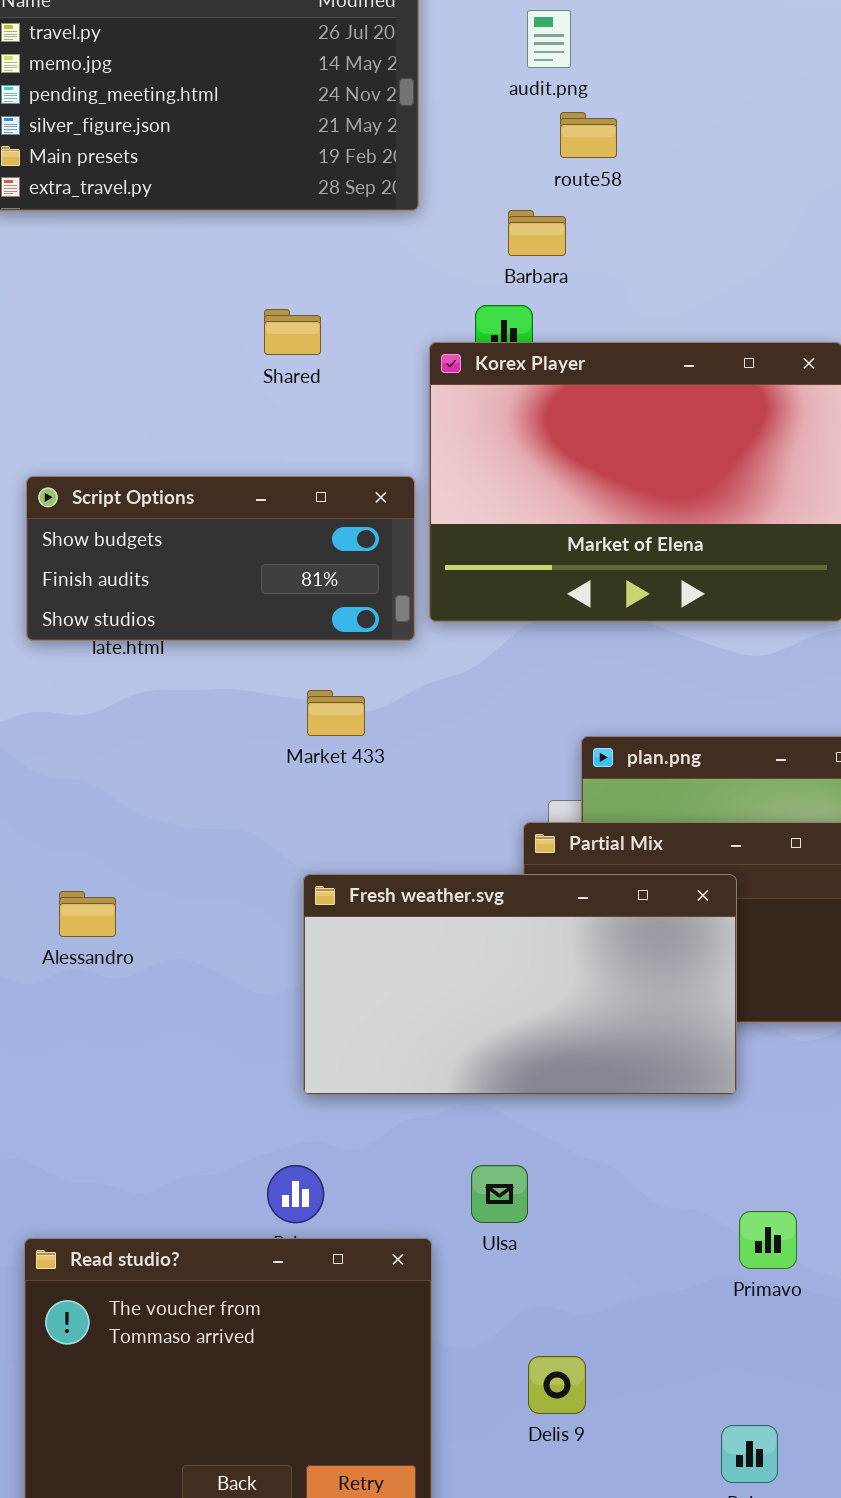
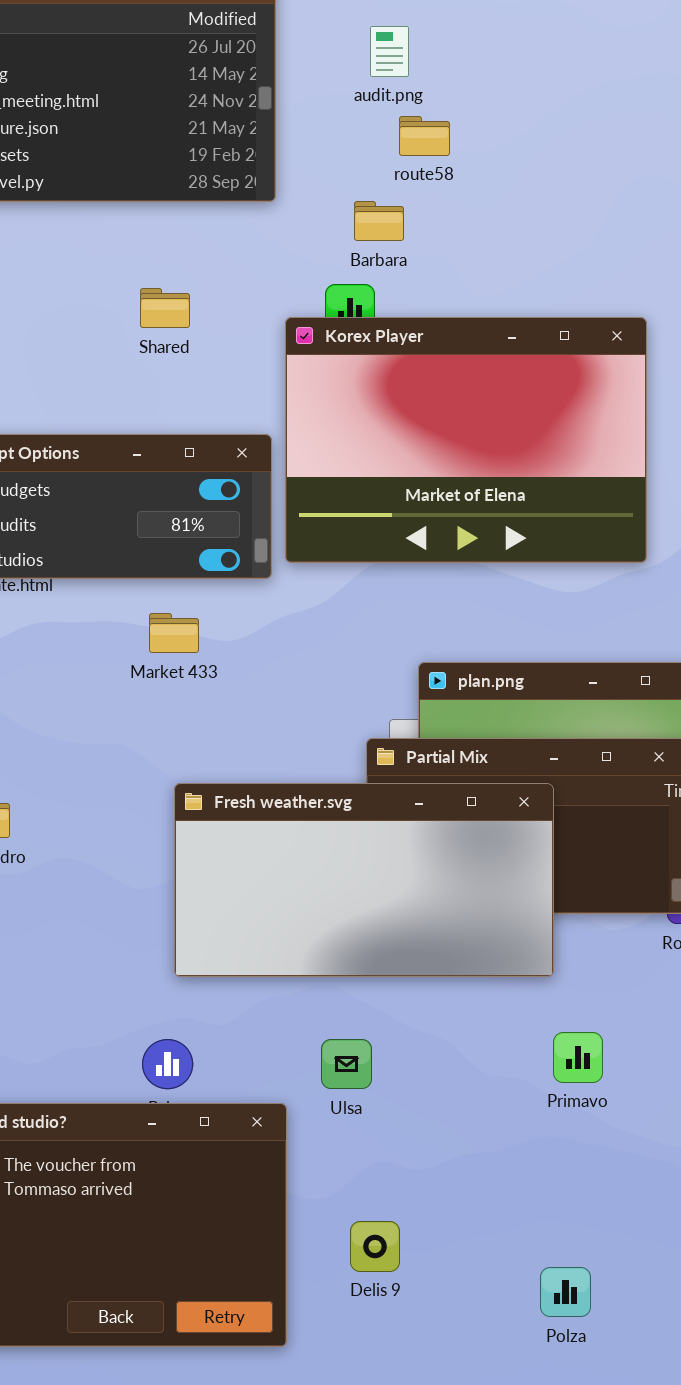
Market 433: [307,690,365,736] -> [149,613,199,653], moved
Primavo: [739,1211,797,1269] -> [553,1032,603,1083], moved
Delis 9: [528,1356,586,1414] -> [350,1221,400,1272], moved

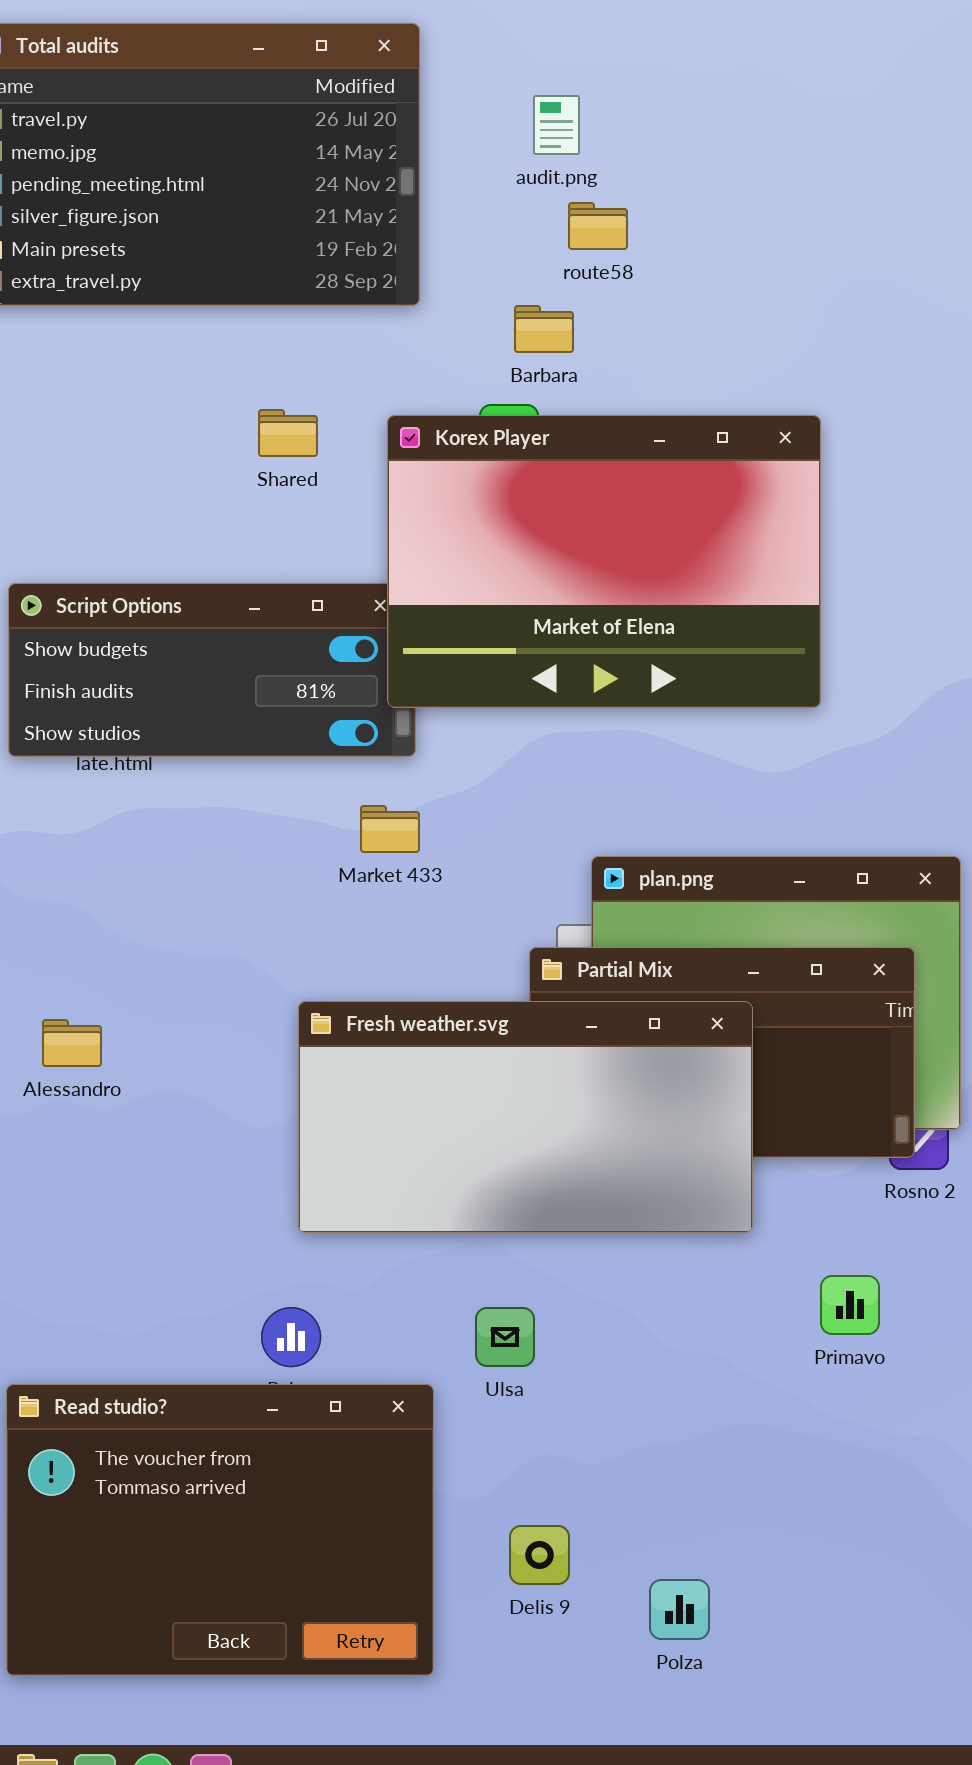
Korex Player: [285,317,647,563] -> [387,415,821,708], moved
Market 433: [149,613,199,653] -> [360,805,420,853], moved
Primavo: [553,1032,603,1083] -> [820,1275,880,1335], moved
Polza: [540,1267,591,1317] -> [649,1579,710,1640], moved

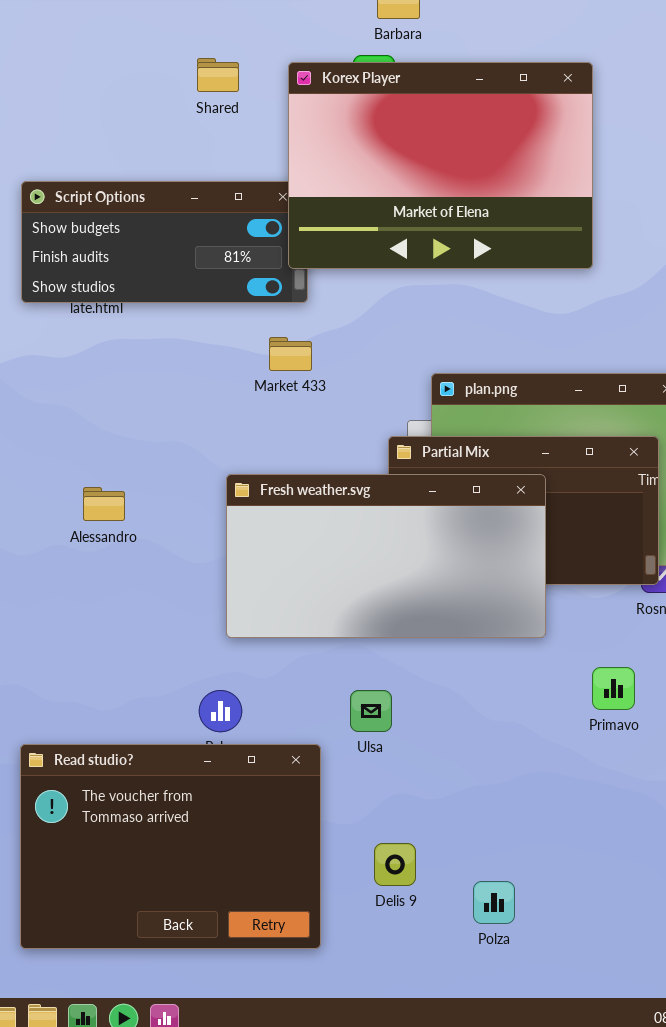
Alessandro: [42,1019,102,1067] -> [83,487,125,521], moved

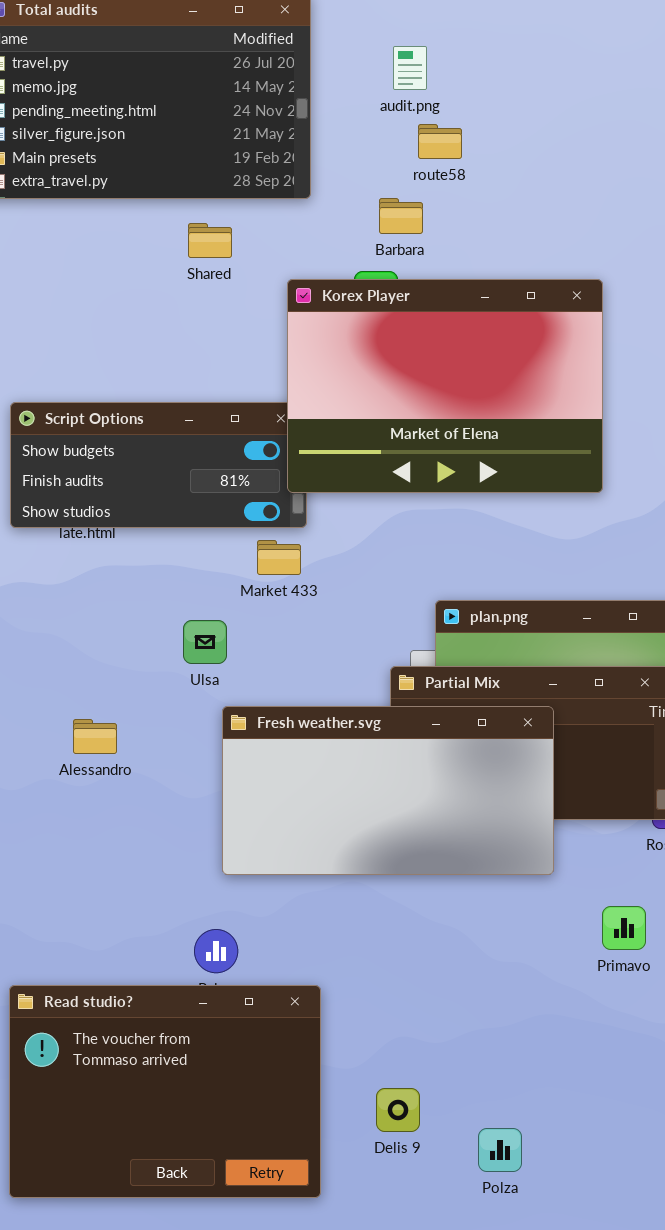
Shared: [197,58,239,92] -> [188,223,232,258], moved
Market 433: [269,337,312,371] -> [257,540,301,575], moved
Ulsa: [350,690,392,732] -> [183,620,227,664], moved

